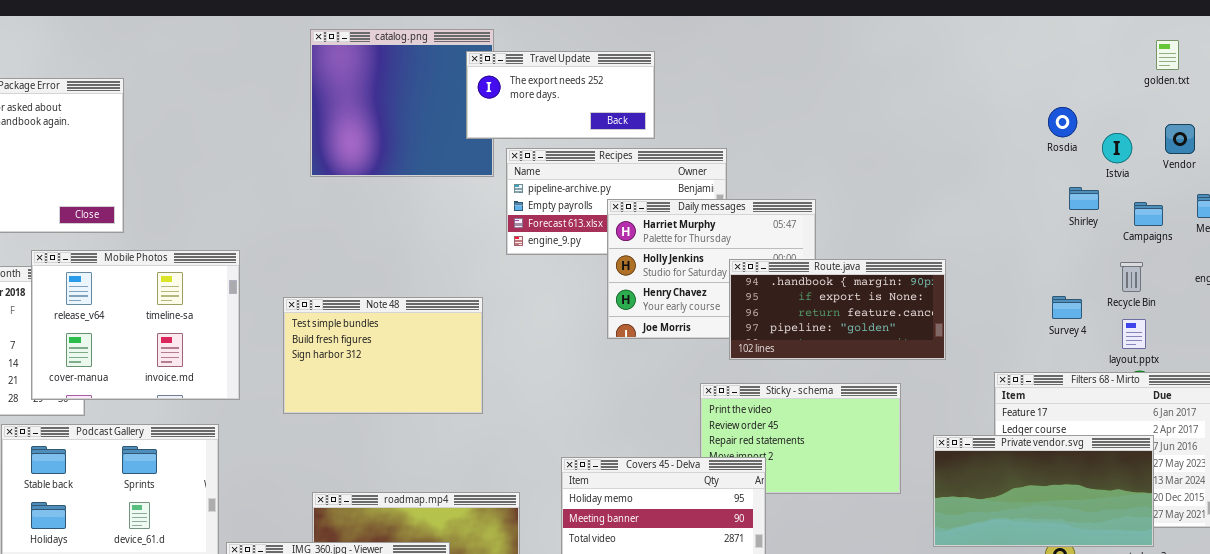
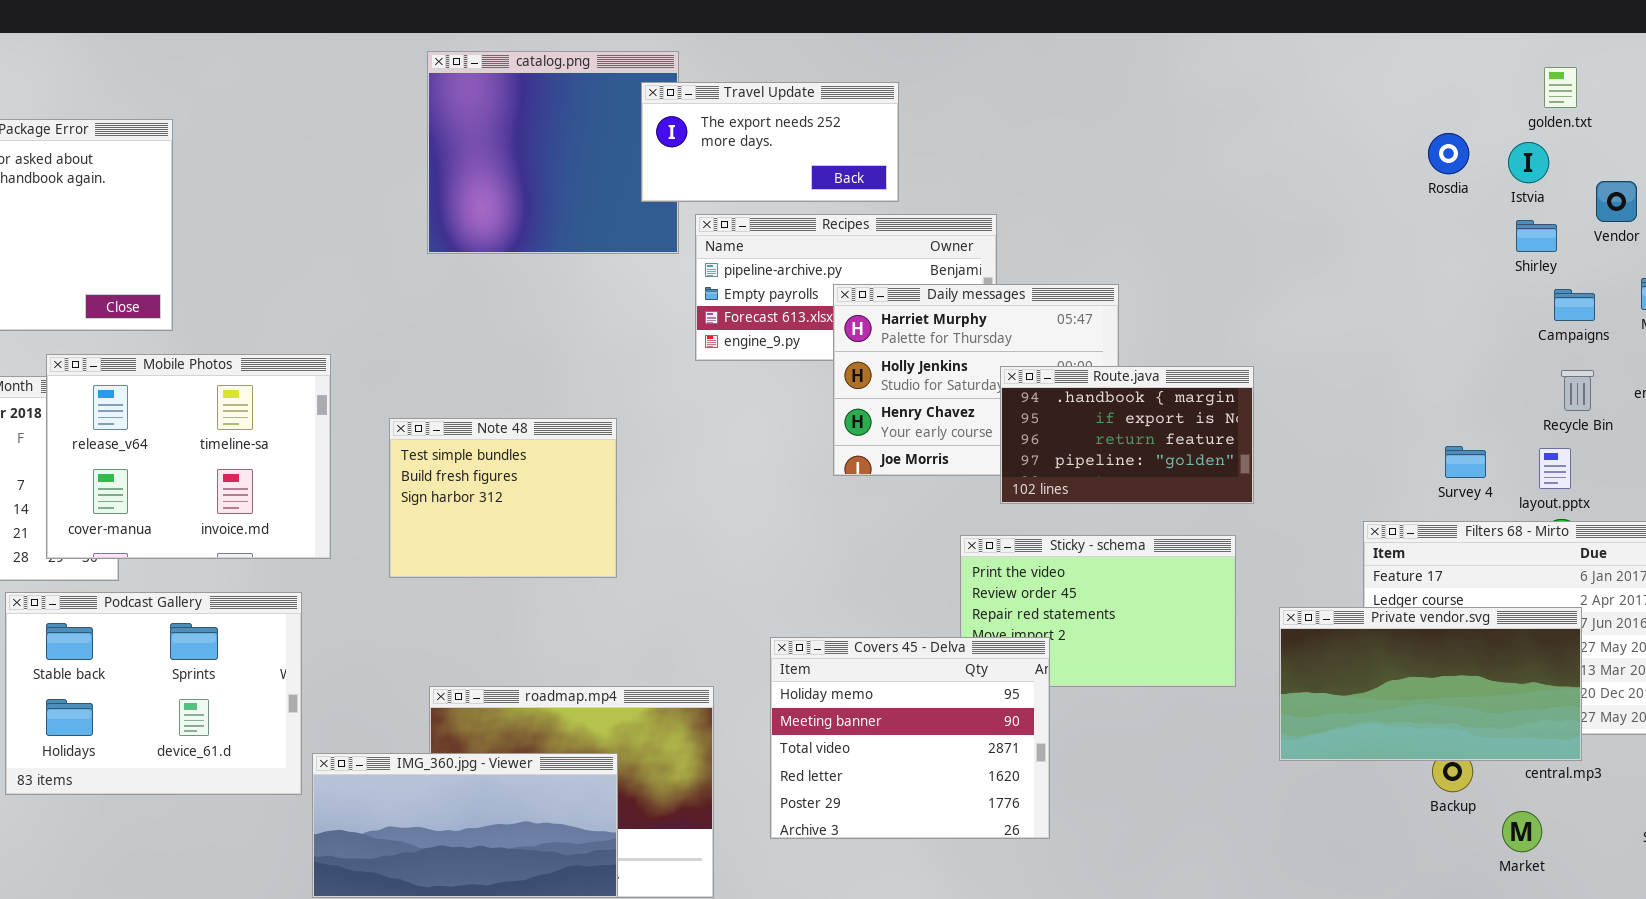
golden.txt: [1156,40,1179,70] -> [1544,67,1577,108], moved
Rosdia: [1048,107,1077,137] -> [1428,133,1469,174], moved
Istvia: [1102,133,1132,163] -> [1508,142,1549,183], moved
Shirley: [1069,187,1099,210] -> [1516,220,1557,252], moved
Route.java: [729,259,946,360] -> [1000,366,1254,504], resized
Recycle Bin: [1120,262,1143,292] -> [1561,370,1594,411], moved
Survey 4: [1052,296,1082,319] -> [1445,446,1486,478], moved
Note 48: [283,297,483,414] -> [389,418,617,578], resized

